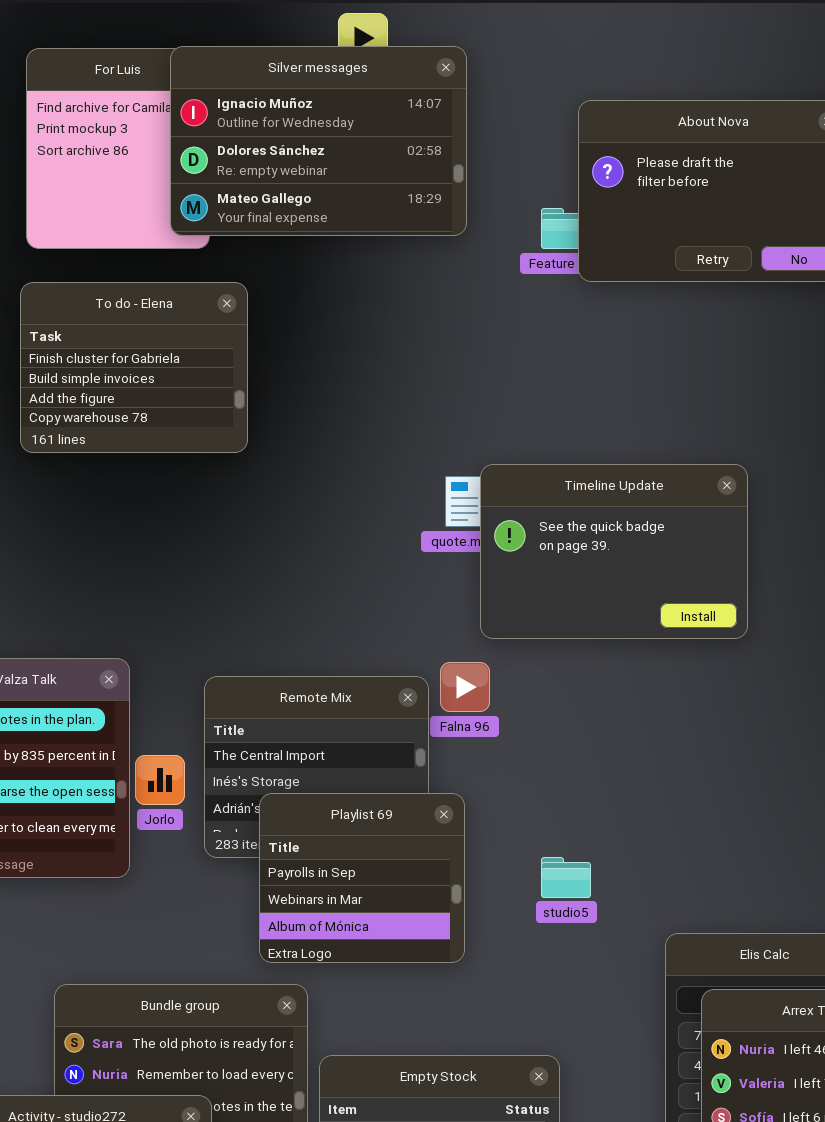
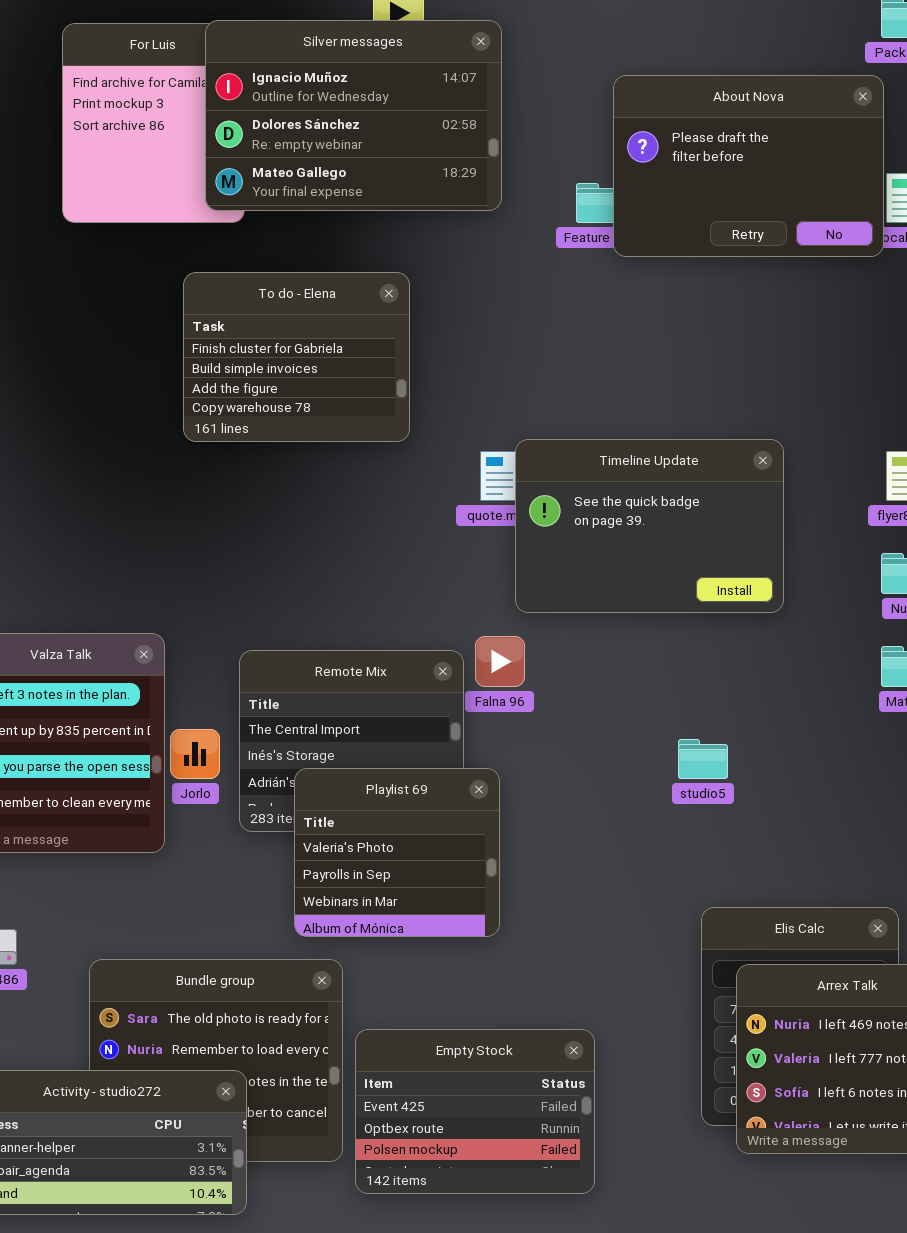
To do - Elena: [20,282,248,453] -> [183,272,410,442], moved
Playlist 69: [259,793,465,963] -> [294,768,500,937], scrolled up 1 row
studio5: [541,857,591,898] -> [678,739,728,779], moved

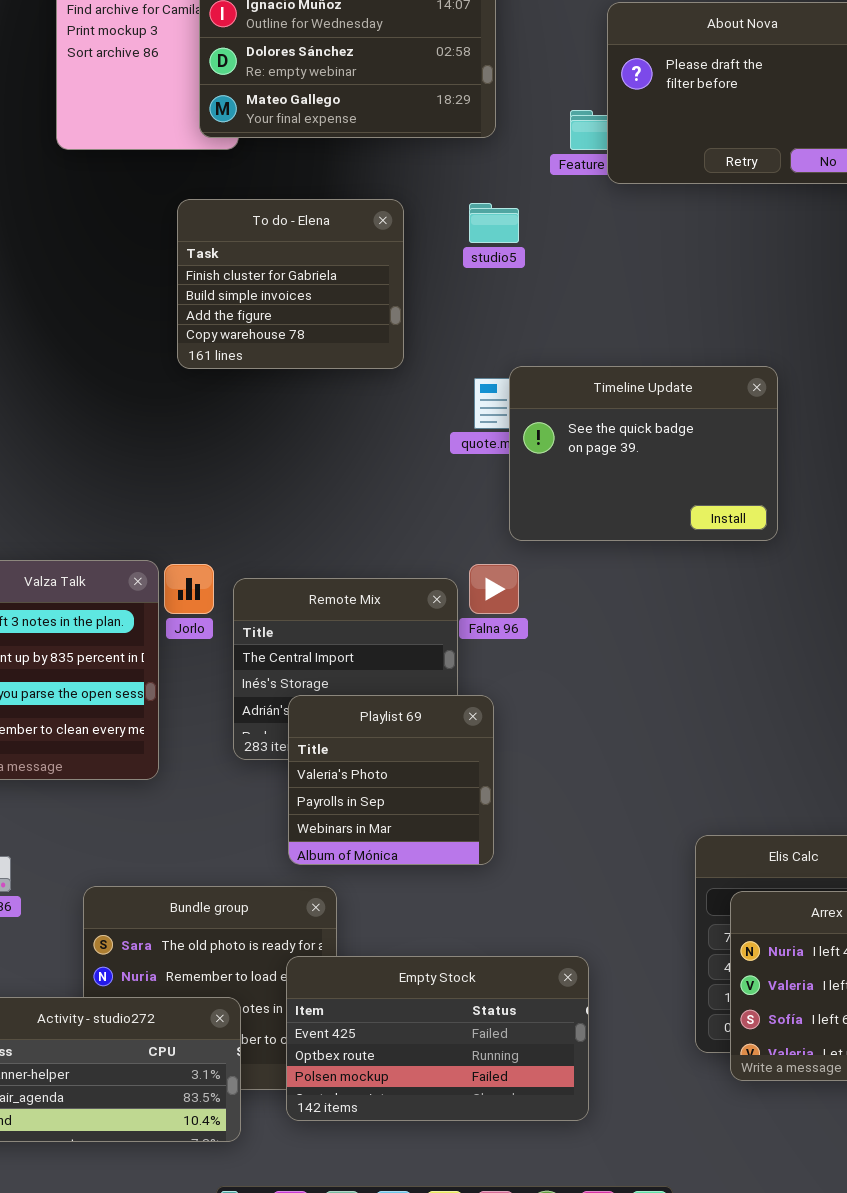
Jorlo: [170,729,220,779] -> [164,564,214,614], moved
studio5: [678,739,728,779] -> [469,203,519,243], moved
Empty Stock: [355,1029,595,1194] -> [286,956,589,1121], resized

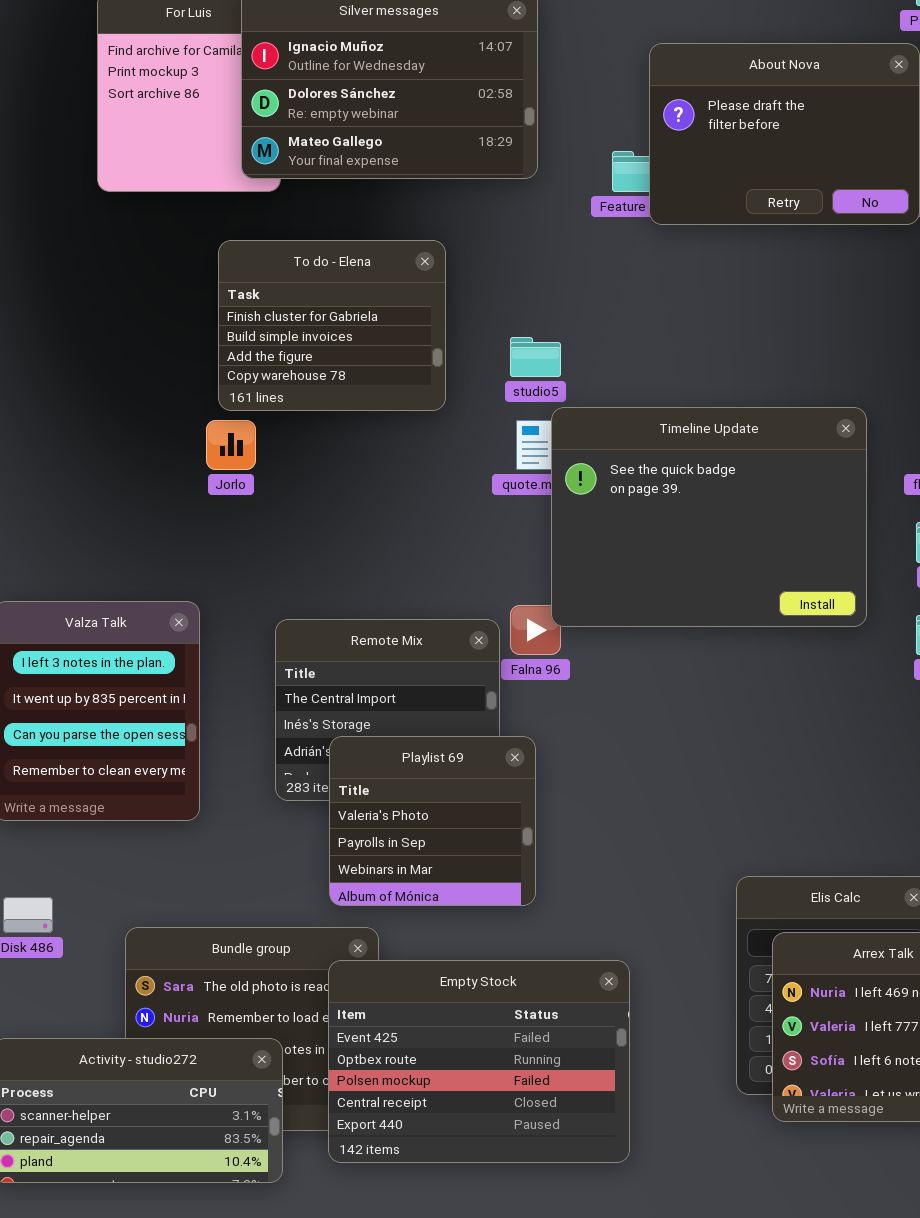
studio5: [469,203,519,243] -> [510,337,561,377], moved
Timeline Update: [509,366,778,541] -> [551,407,867,627], resized
Jorlo: [164,564,214,614] -> [206,420,256,470], moved
Empty Stock: [286,956,589,1121] -> [328,960,630,1163], resized

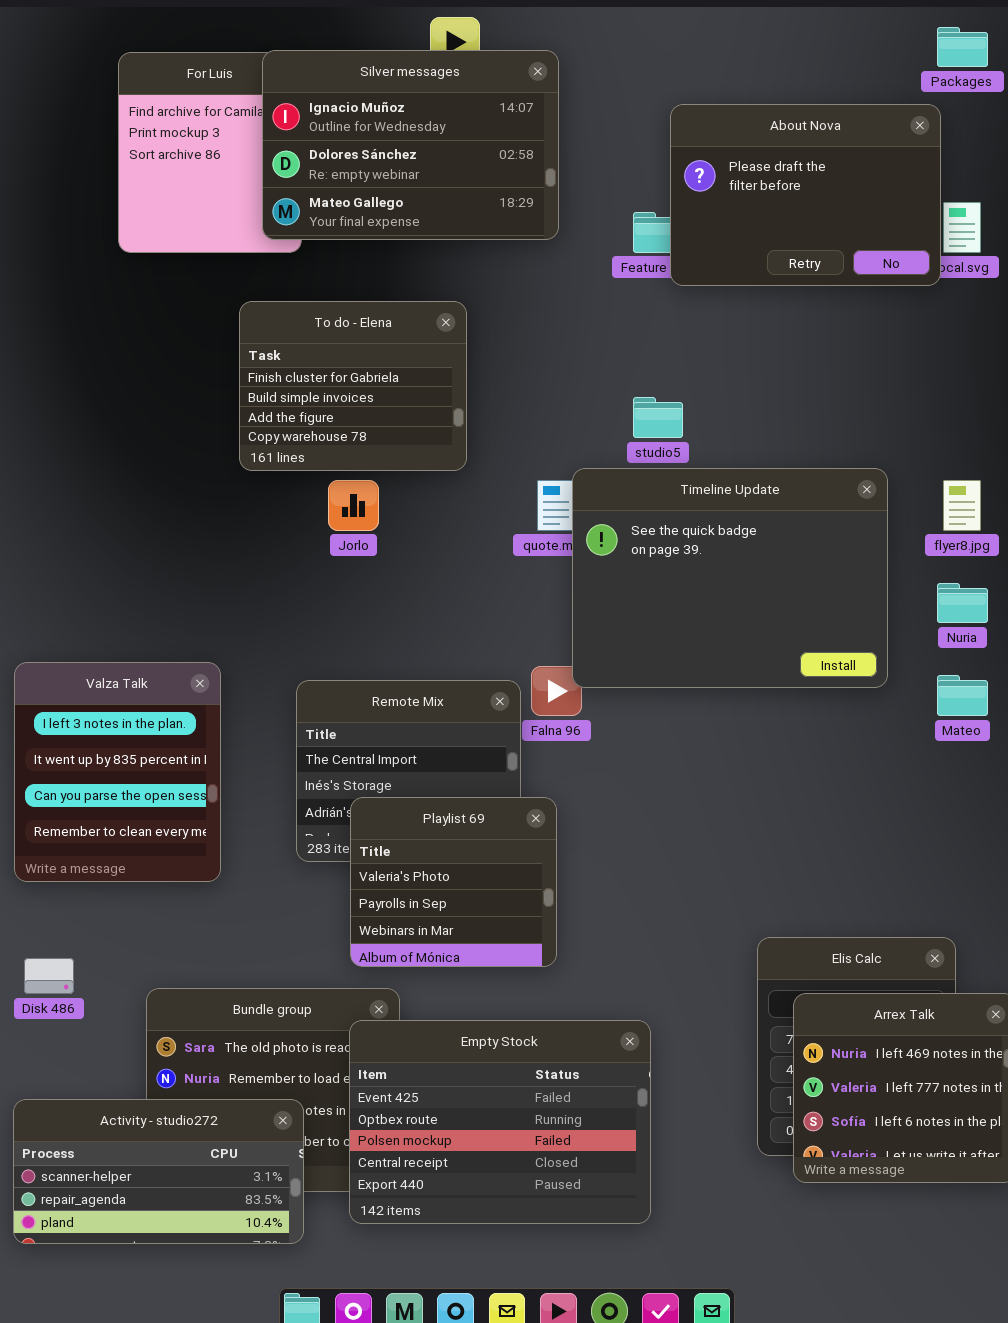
studio5: [510,337,561,377] -> [633,397,683,438], moved
Jorlo: [206,420,256,470] -> [328,480,379,531], moved

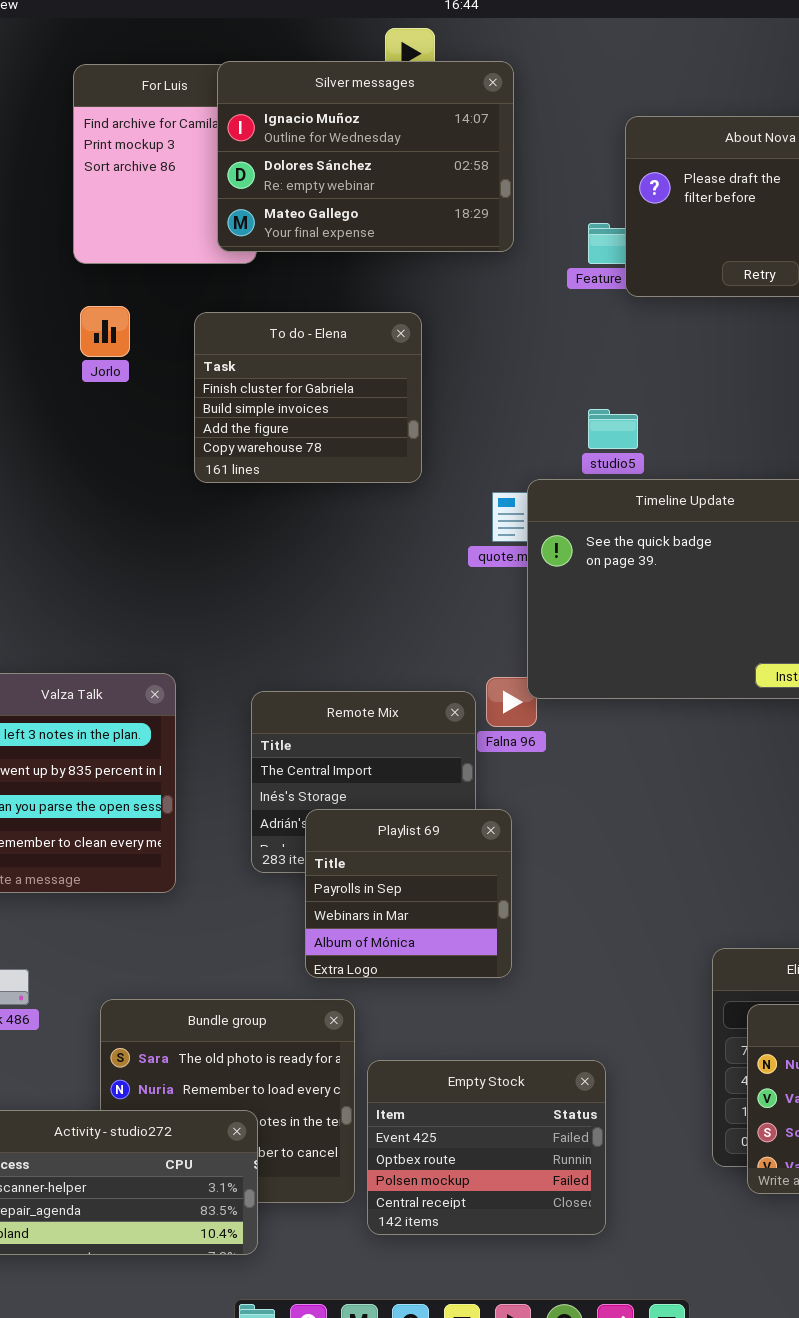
Jorlo: [328,480,379,531] -> [80,306,130,357], moved
Playlist 69: [350,797,557,967] -> [305,809,512,978], scrolled down 1 row
Empty Stock: [349,1020,651,1224] -> [367,1060,606,1235], resized

